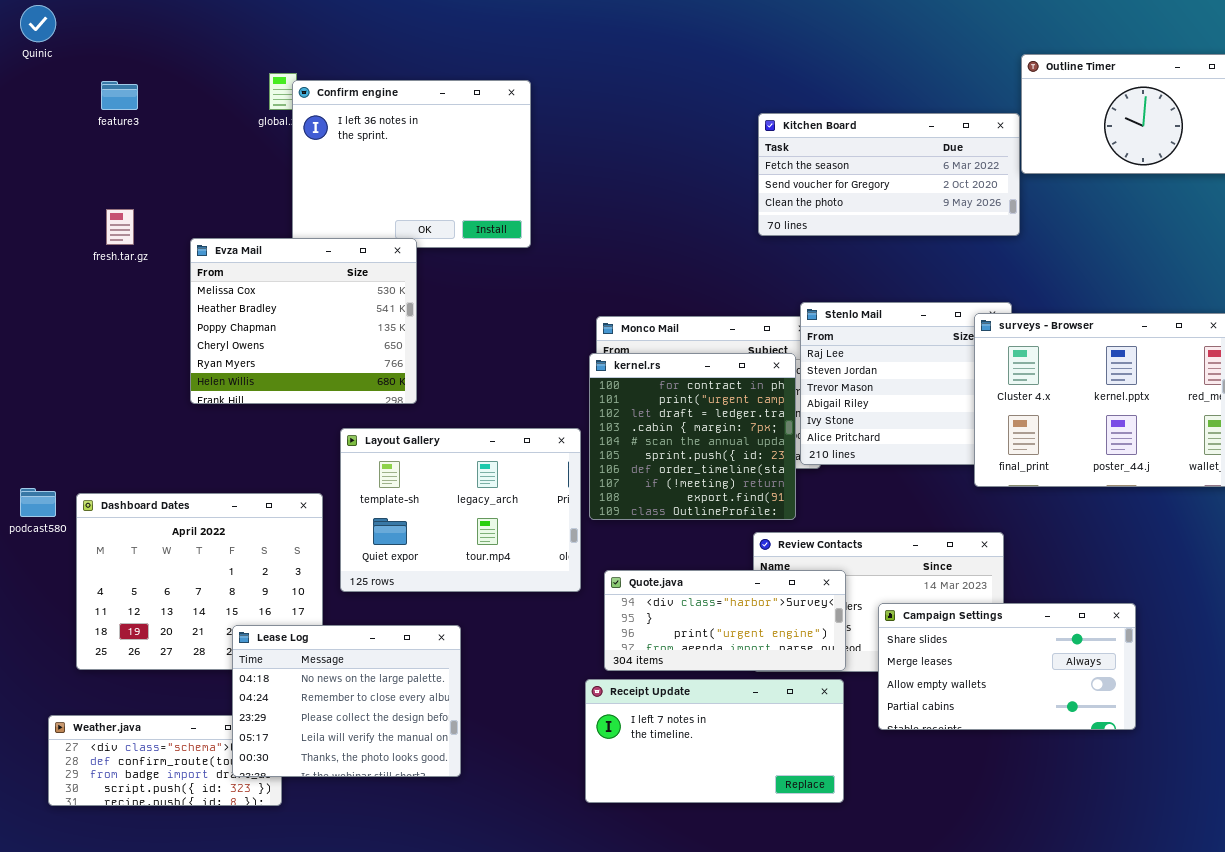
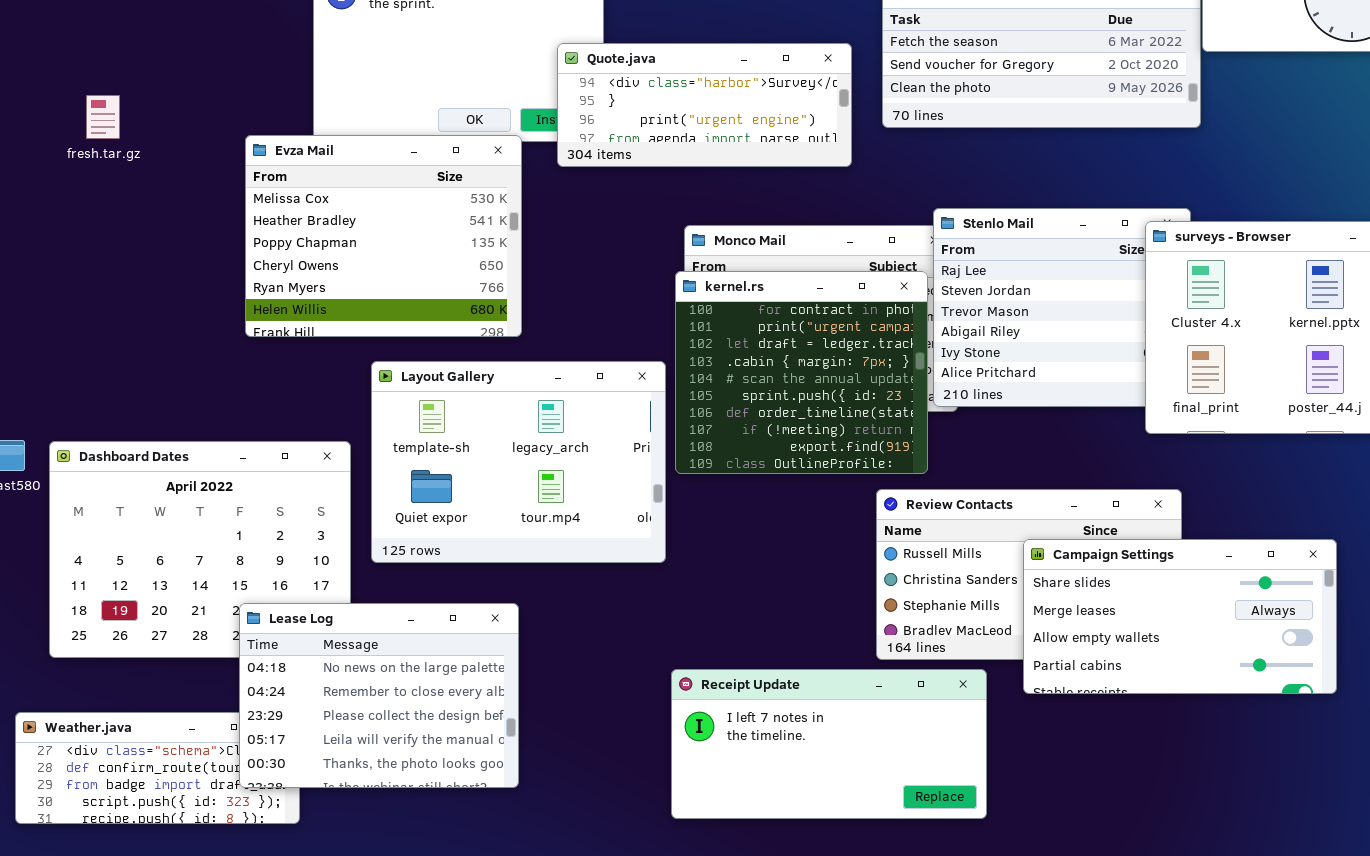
Evza Mail: [190,238,417,404] -> [245,135,522,337], moved
Quote.java: [604,570,846,671] -> [557,43,852,167], moved
Campaign Settings: [878,603,1136,730] -> [1023,539,1337,694], moved

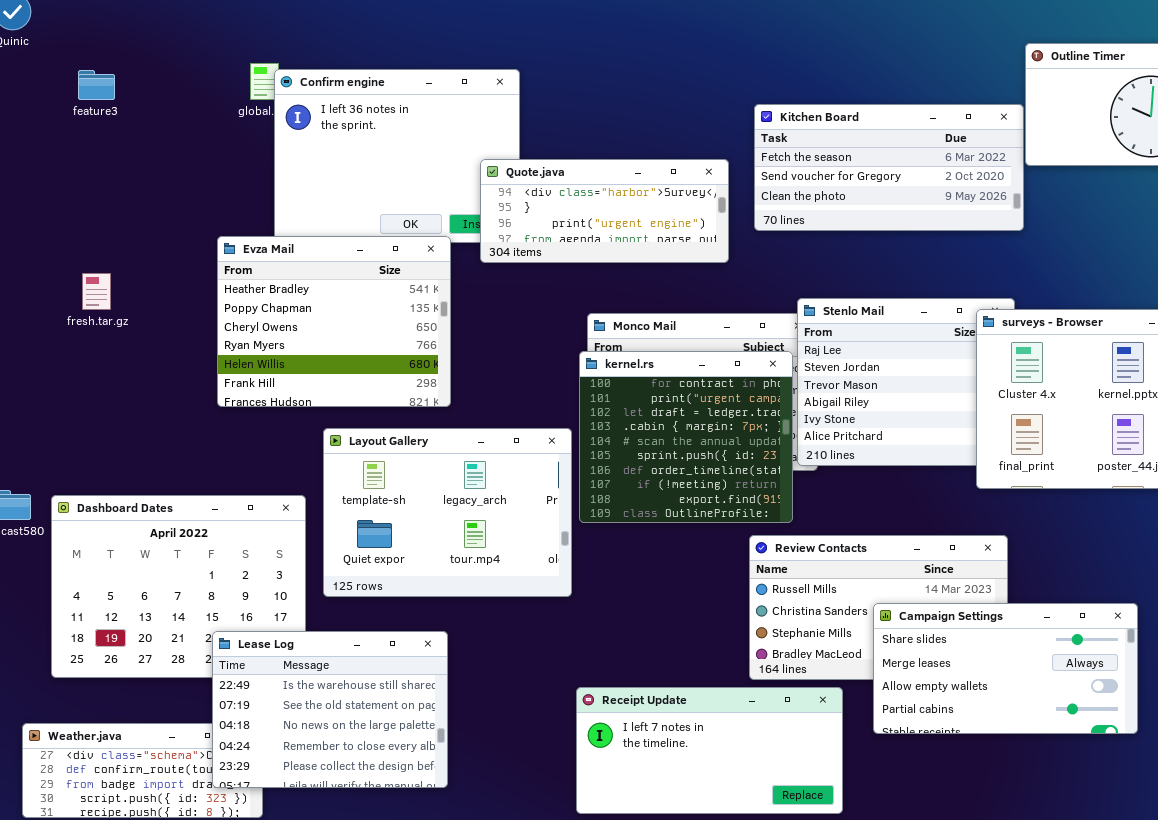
fresh.tar.gz: [86,95,120,139] -> [82,273,111,310], moved
Evza Mail: [245,135,522,337] -> [217,236,451,407], scrolled down 1 row
Campaign Settings: [1023,539,1337,694] -> [873,603,1138,734], moved
Lease Log: [239,603,519,788] -> [212,631,448,788], scrolled up 2 rows

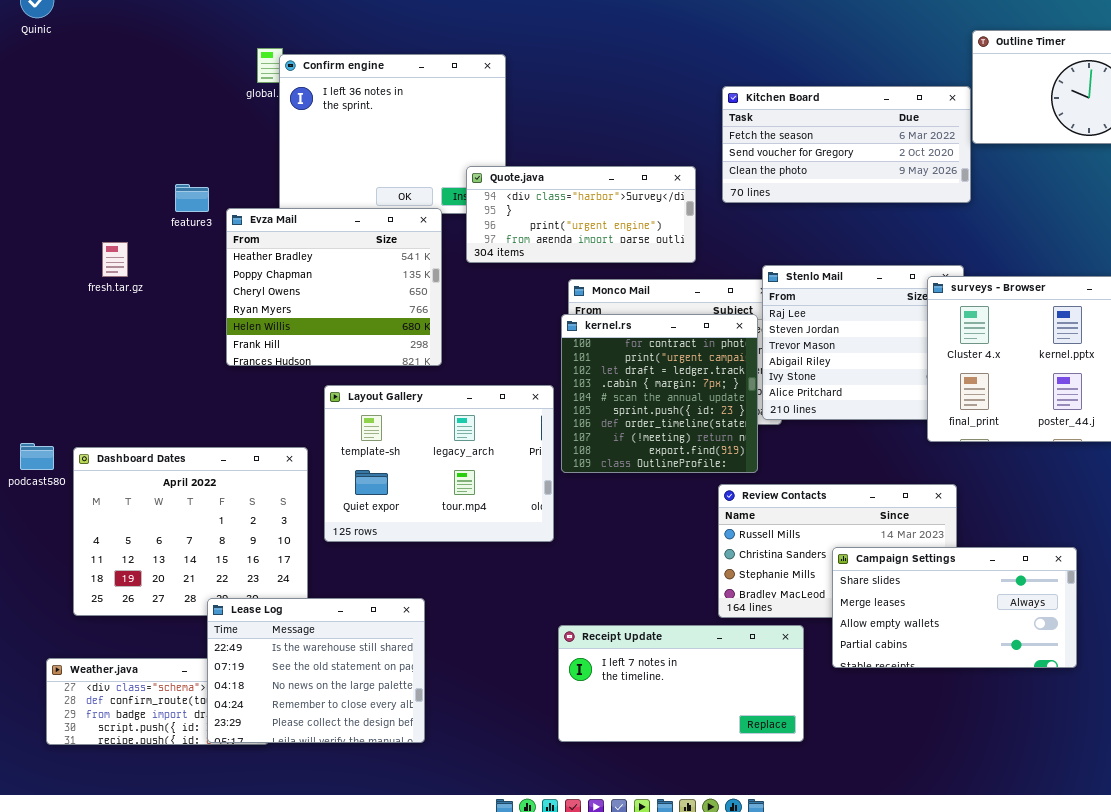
feature3: [78,70,115,100] -> [175,184,209,212], moved
Quote.java: [480,159,729,263] -> [466,166,696,263], moved
Lease Log: [212,631,448,788] -> [207,598,425,743], moved

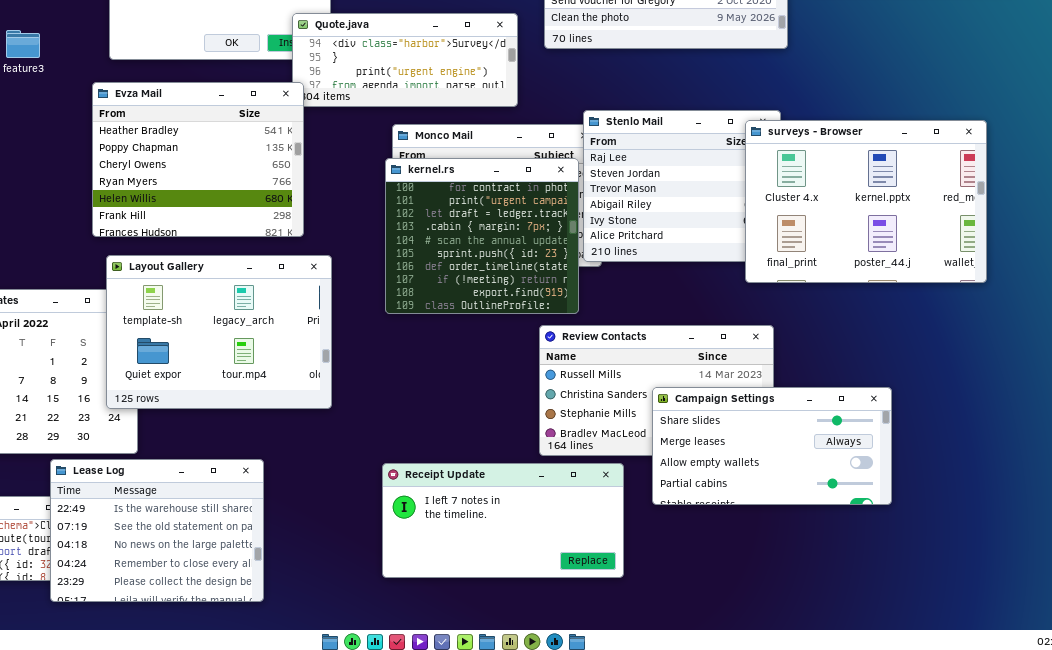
Evza Mail: [226,208,442,366] -> [92,82,304,237], moved
Layout Gallery: [324,385,554,542] -> [106,255,332,409], moved
Lease Log: [207,598,425,743] -> [50,459,264,602], moved

